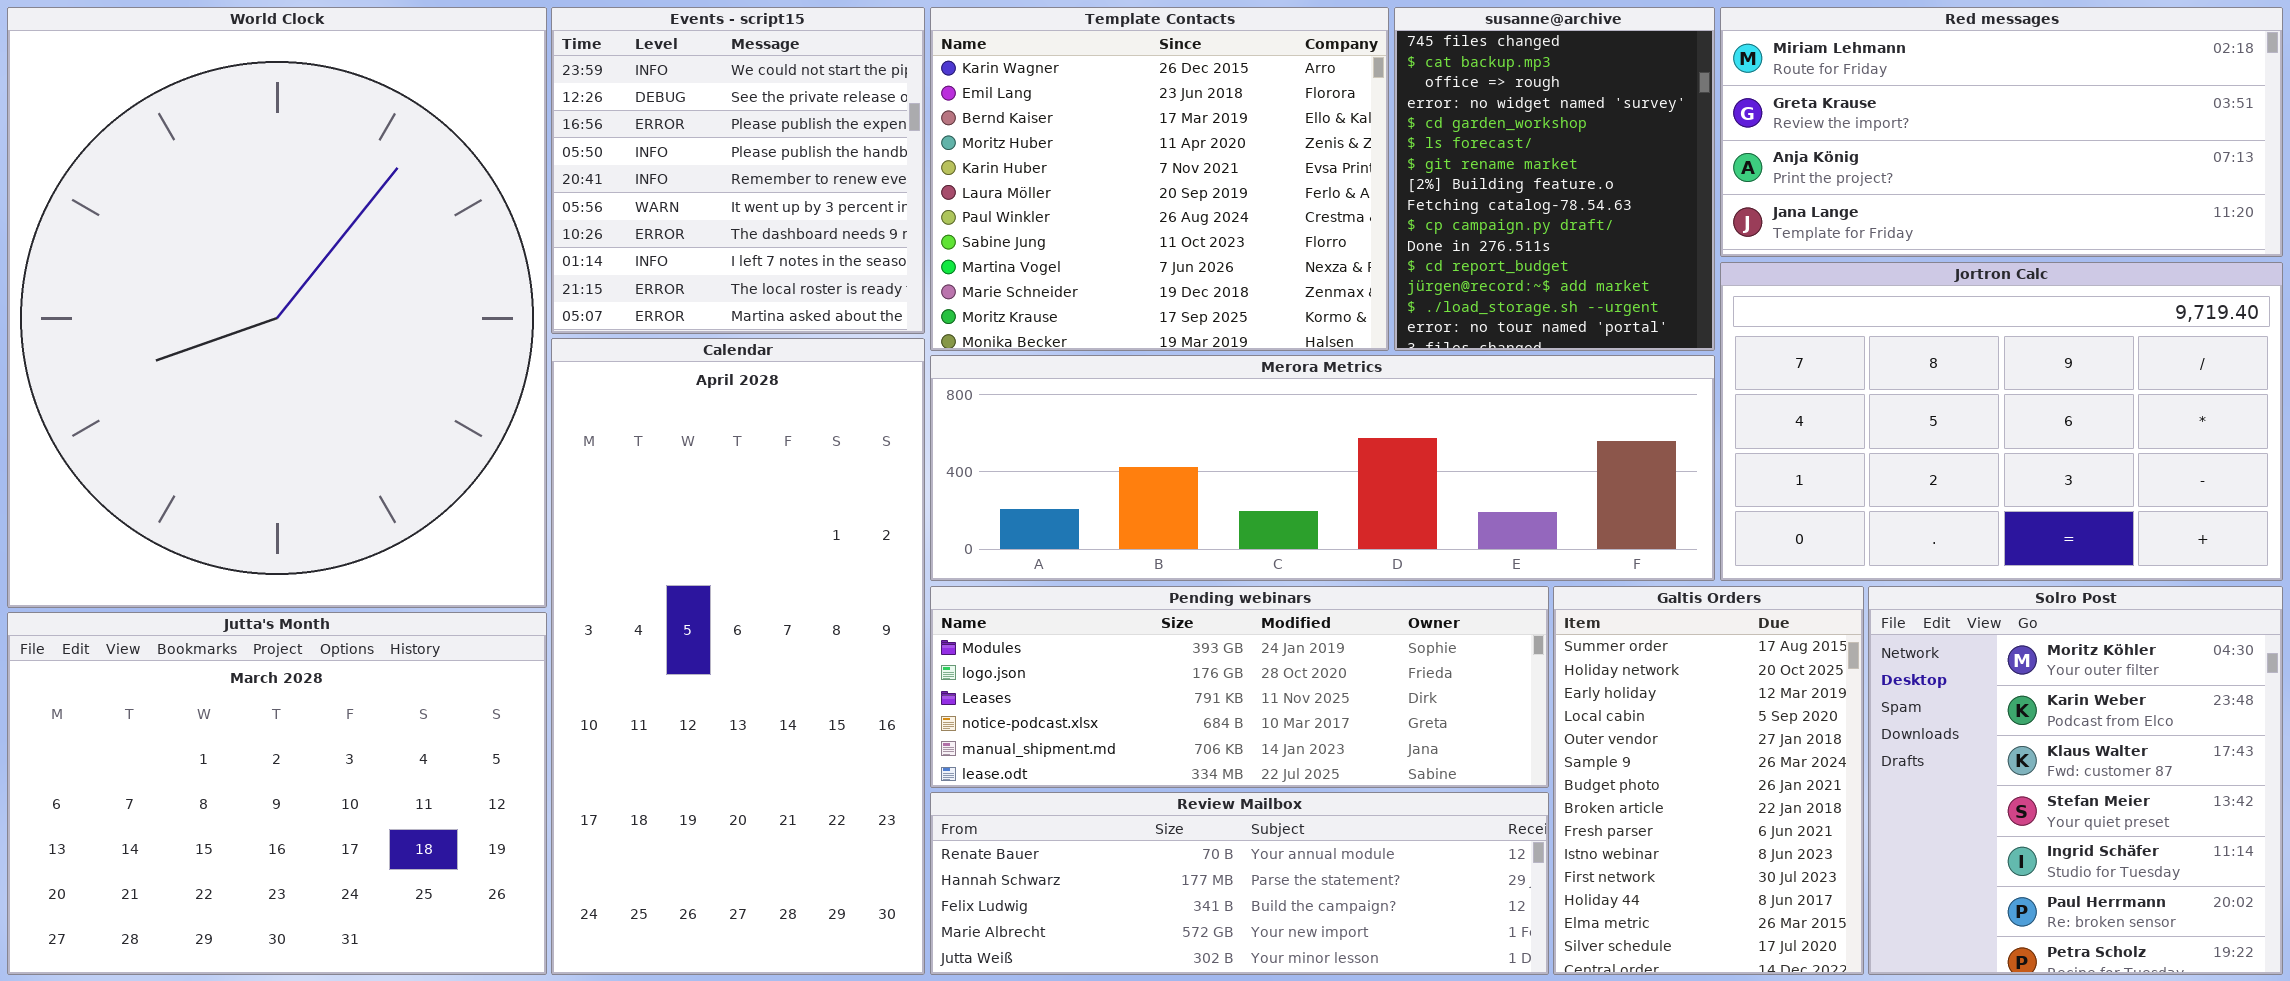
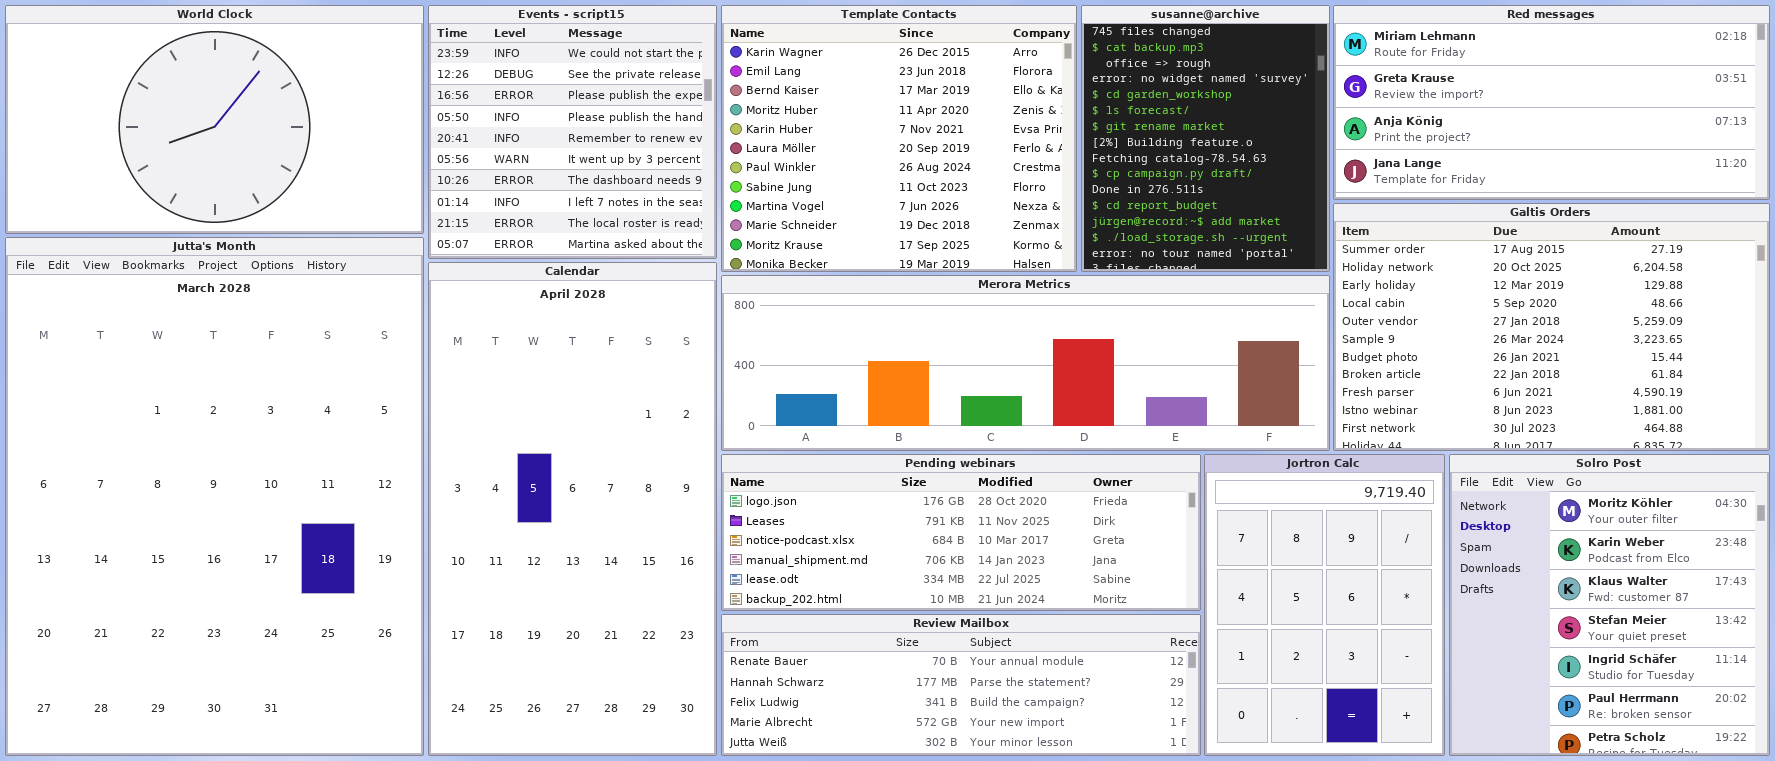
World Clock: [7,7,547,608] -> [5,5,424,234], resized
Jortron Calc: [1720,262,2283,581] -> [1204,454,1445,756], moved, resized
Pending webinars: [930,586,1549,788] -> [721,454,1201,611], scrolled down 1 row
Galtis Orders: [1553,586,1864,975] -> [1333,203,1770,451], moved, resized
Jutta's Month: [7,612,547,975] -> [5,237,424,756], resized

